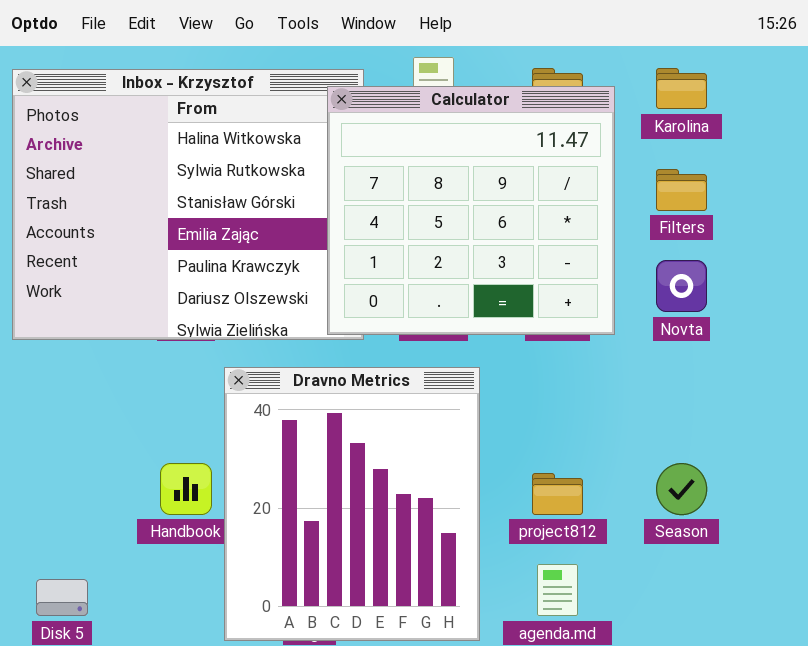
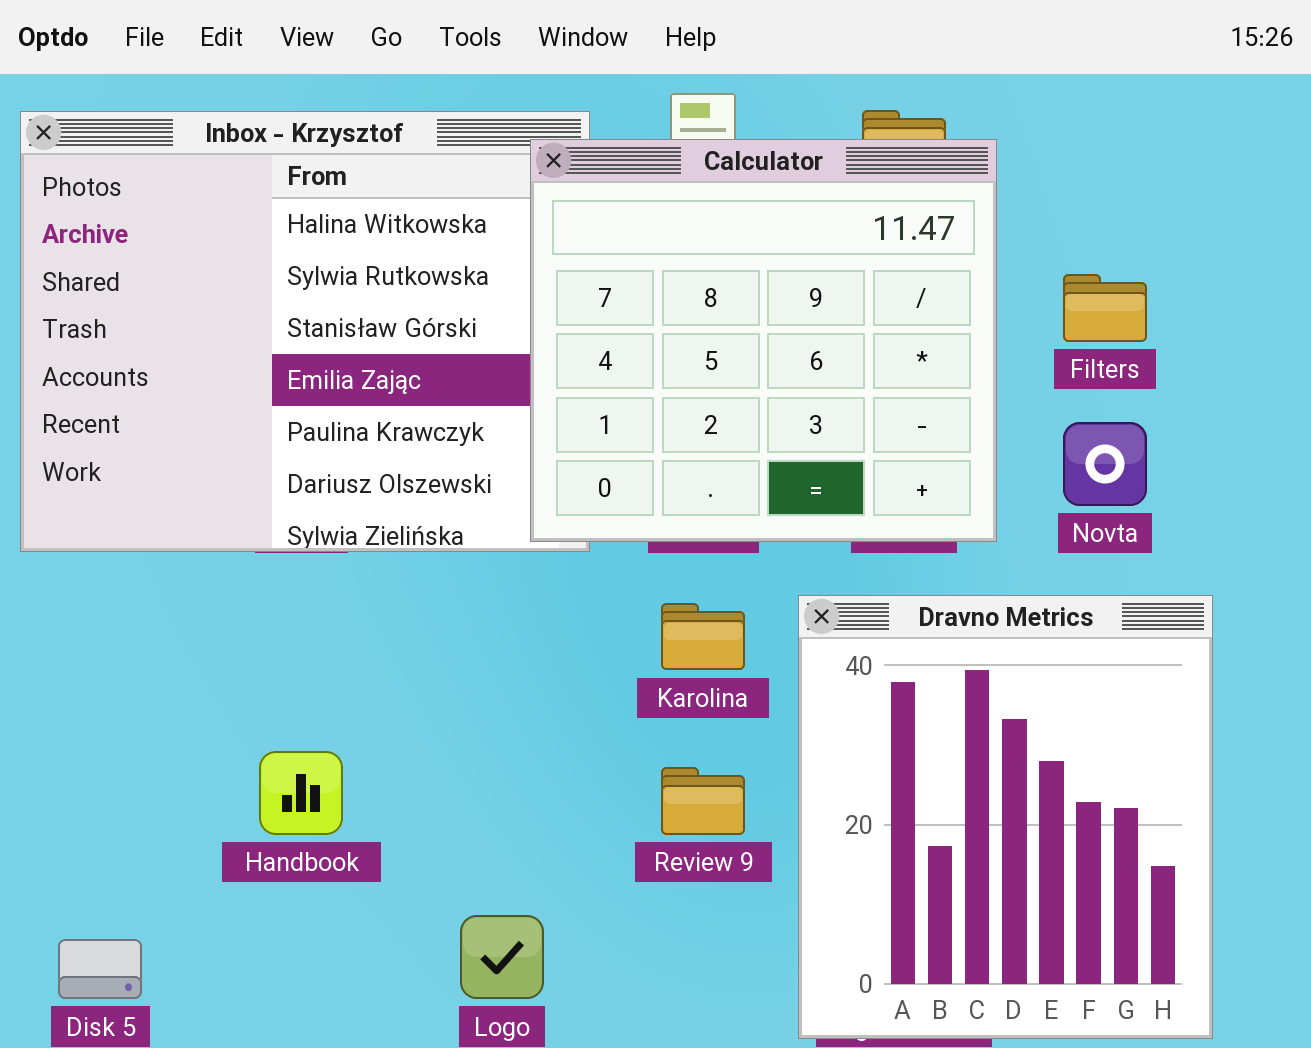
Karolina: [656,68,707,109] -> [661,603,745,670], moved
Dravno Metrics: [224,367,480,641] -> [798,595,1213,1039], moved

